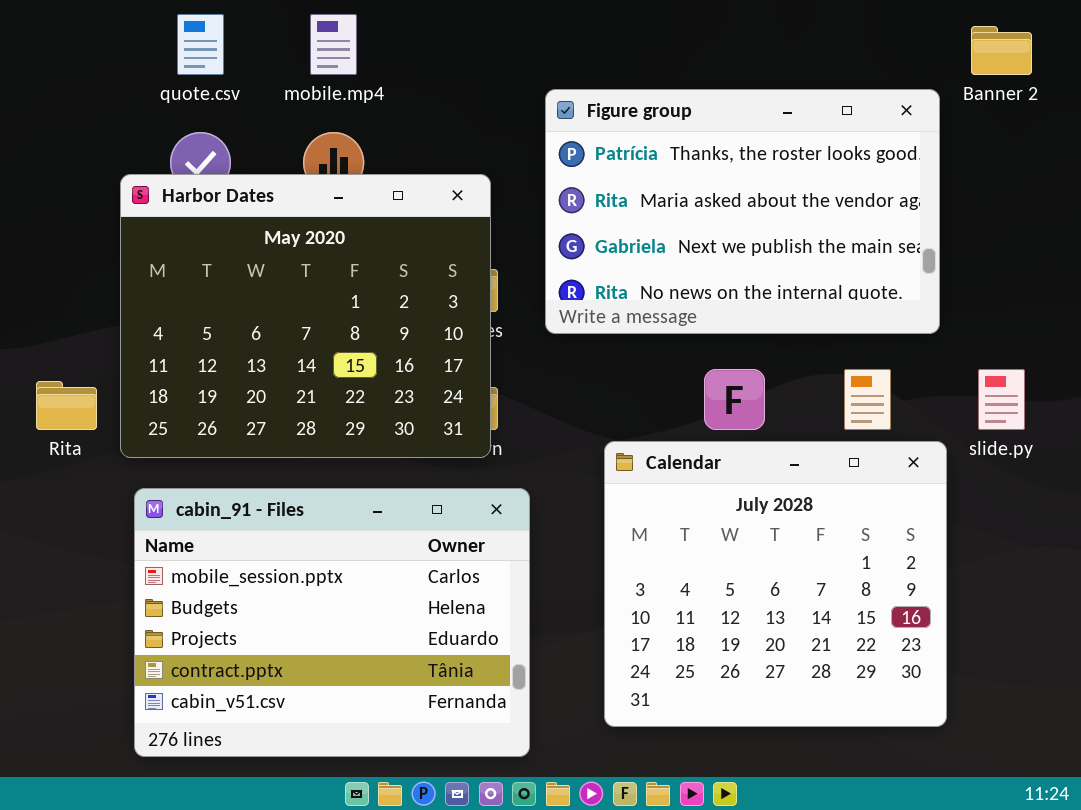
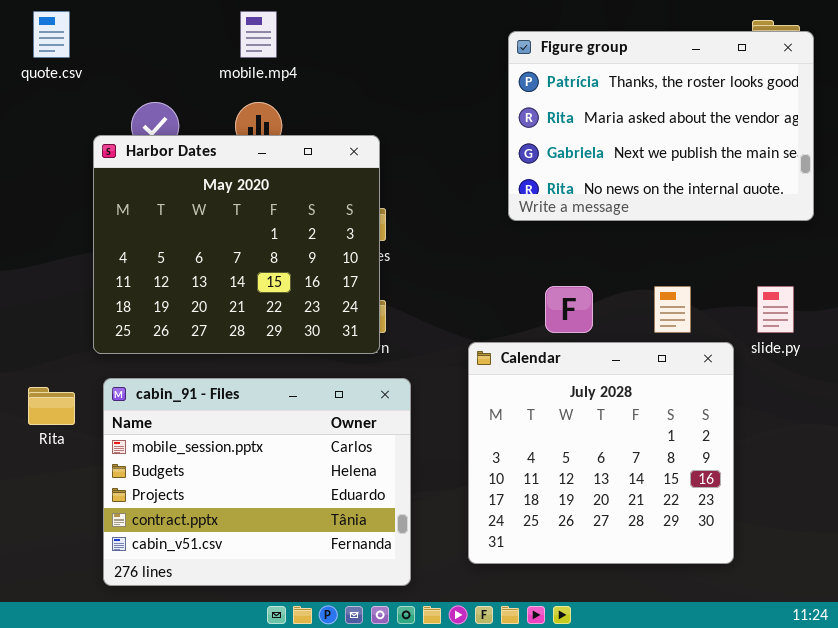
quote.csv: [177,14,224,75] -> [33,11,70,58], moved
Figure group: [545,89,940,334] -> [508,31,814,221], moved
Rita: [36,381,97,430] -> [28,387,75,425], moved

